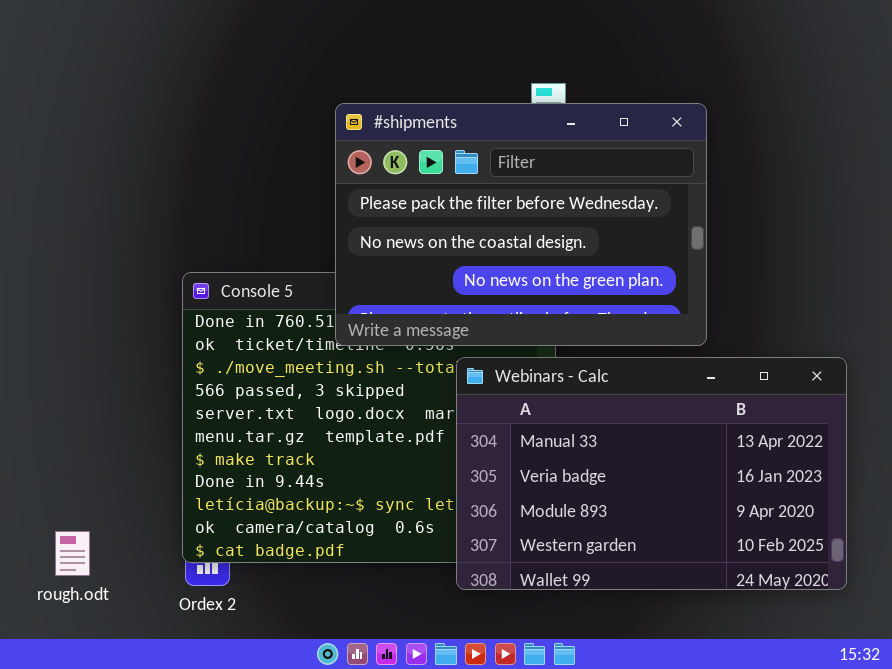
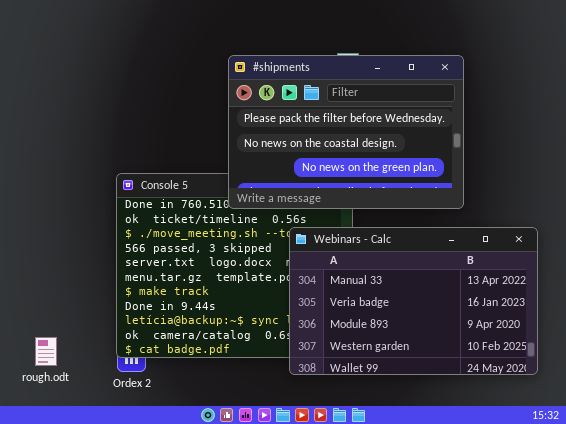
#shipments: [335,103,707,346] -> [228,55,464,209], moved

